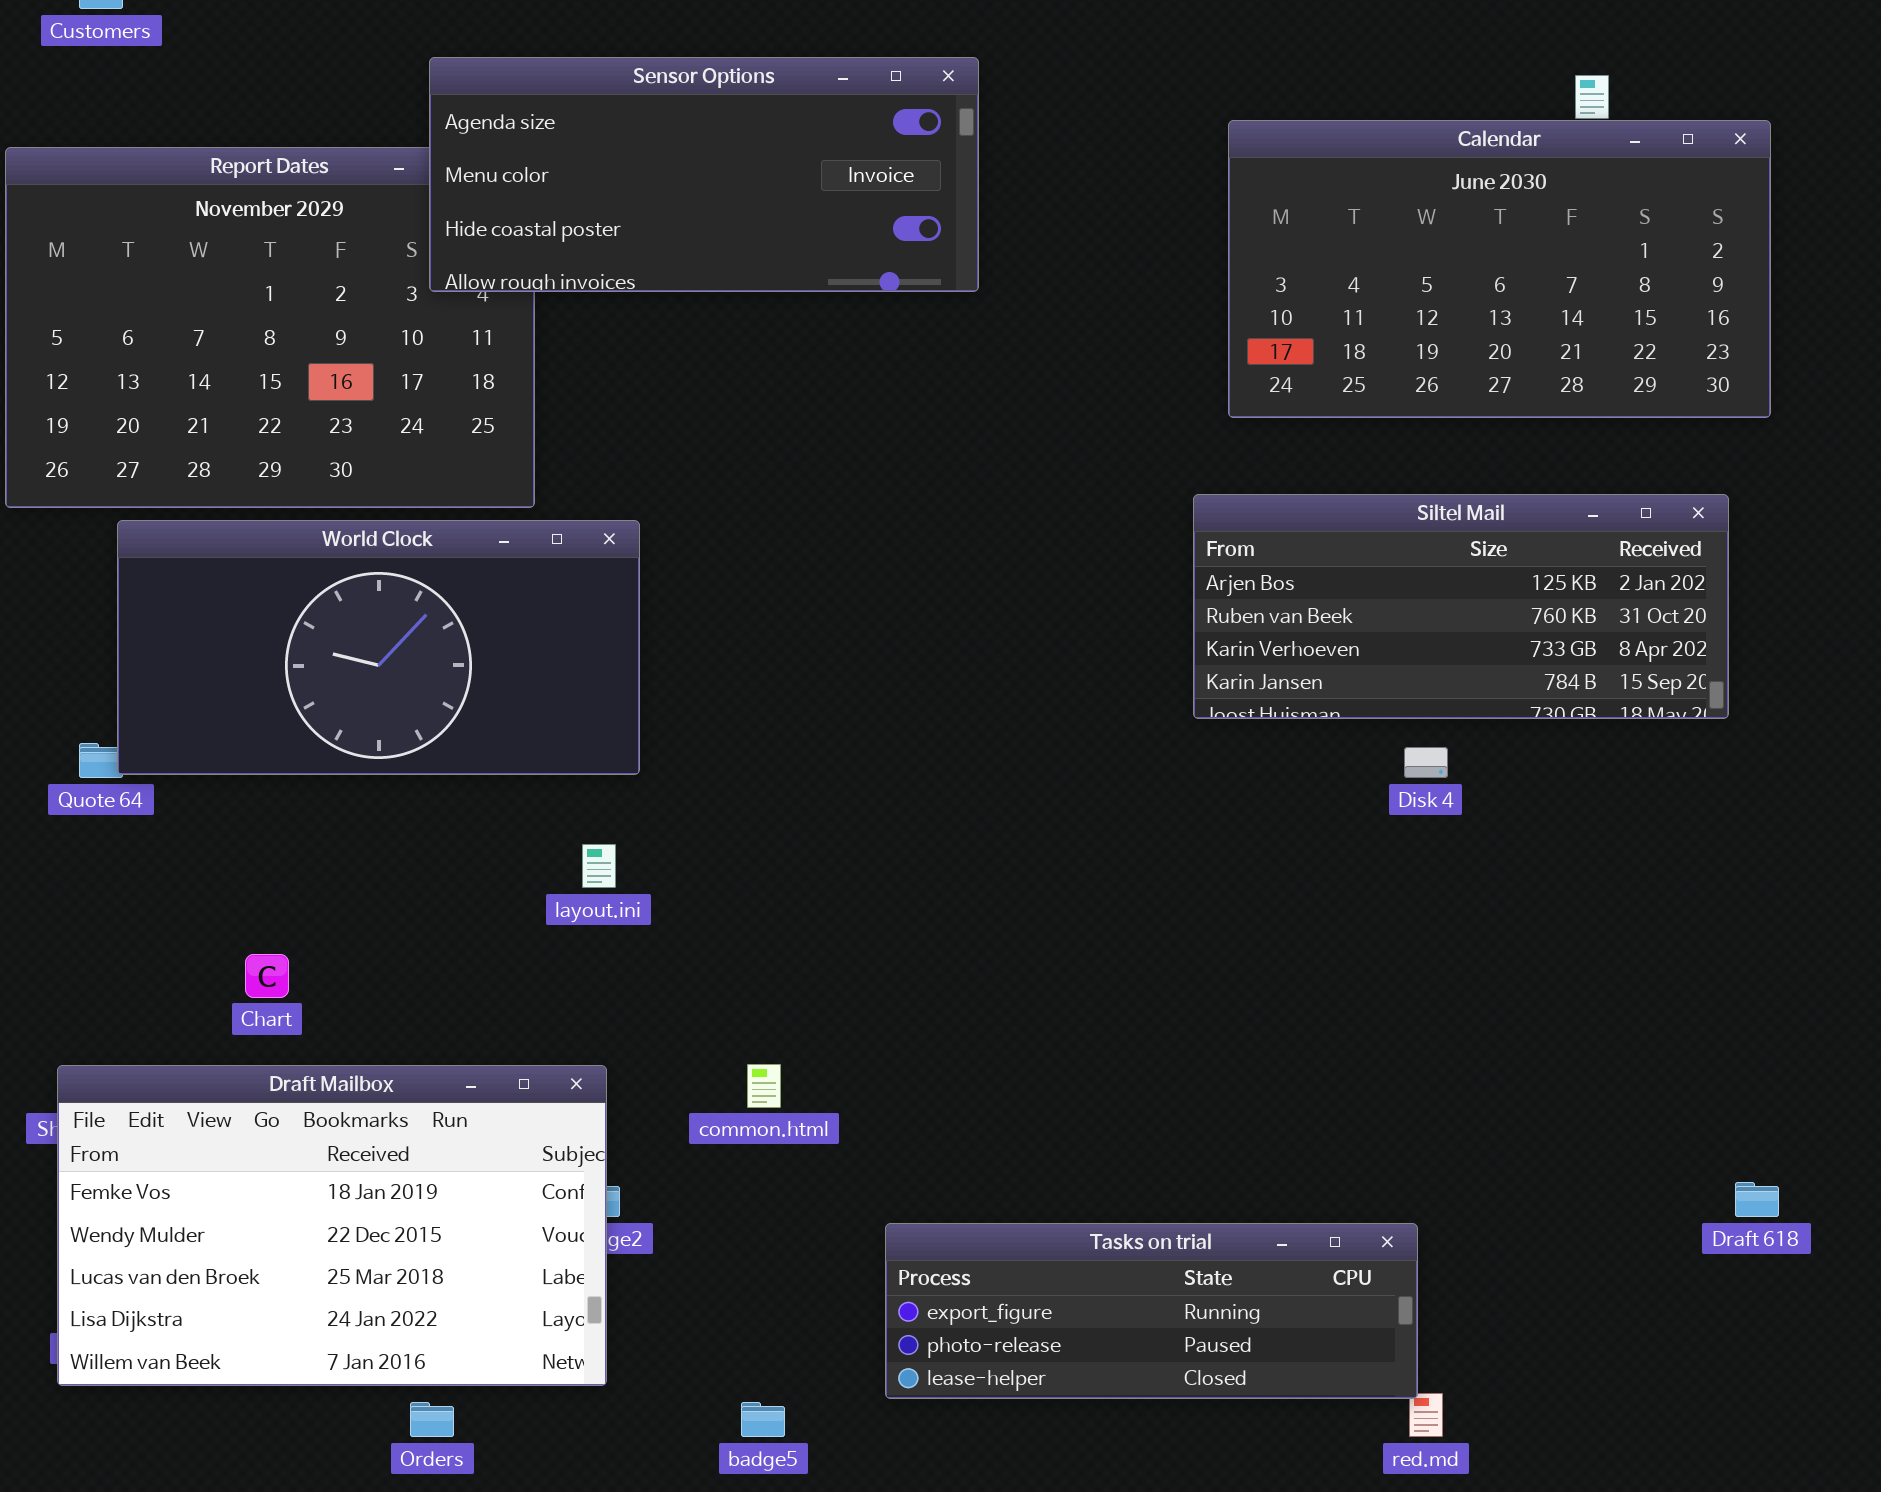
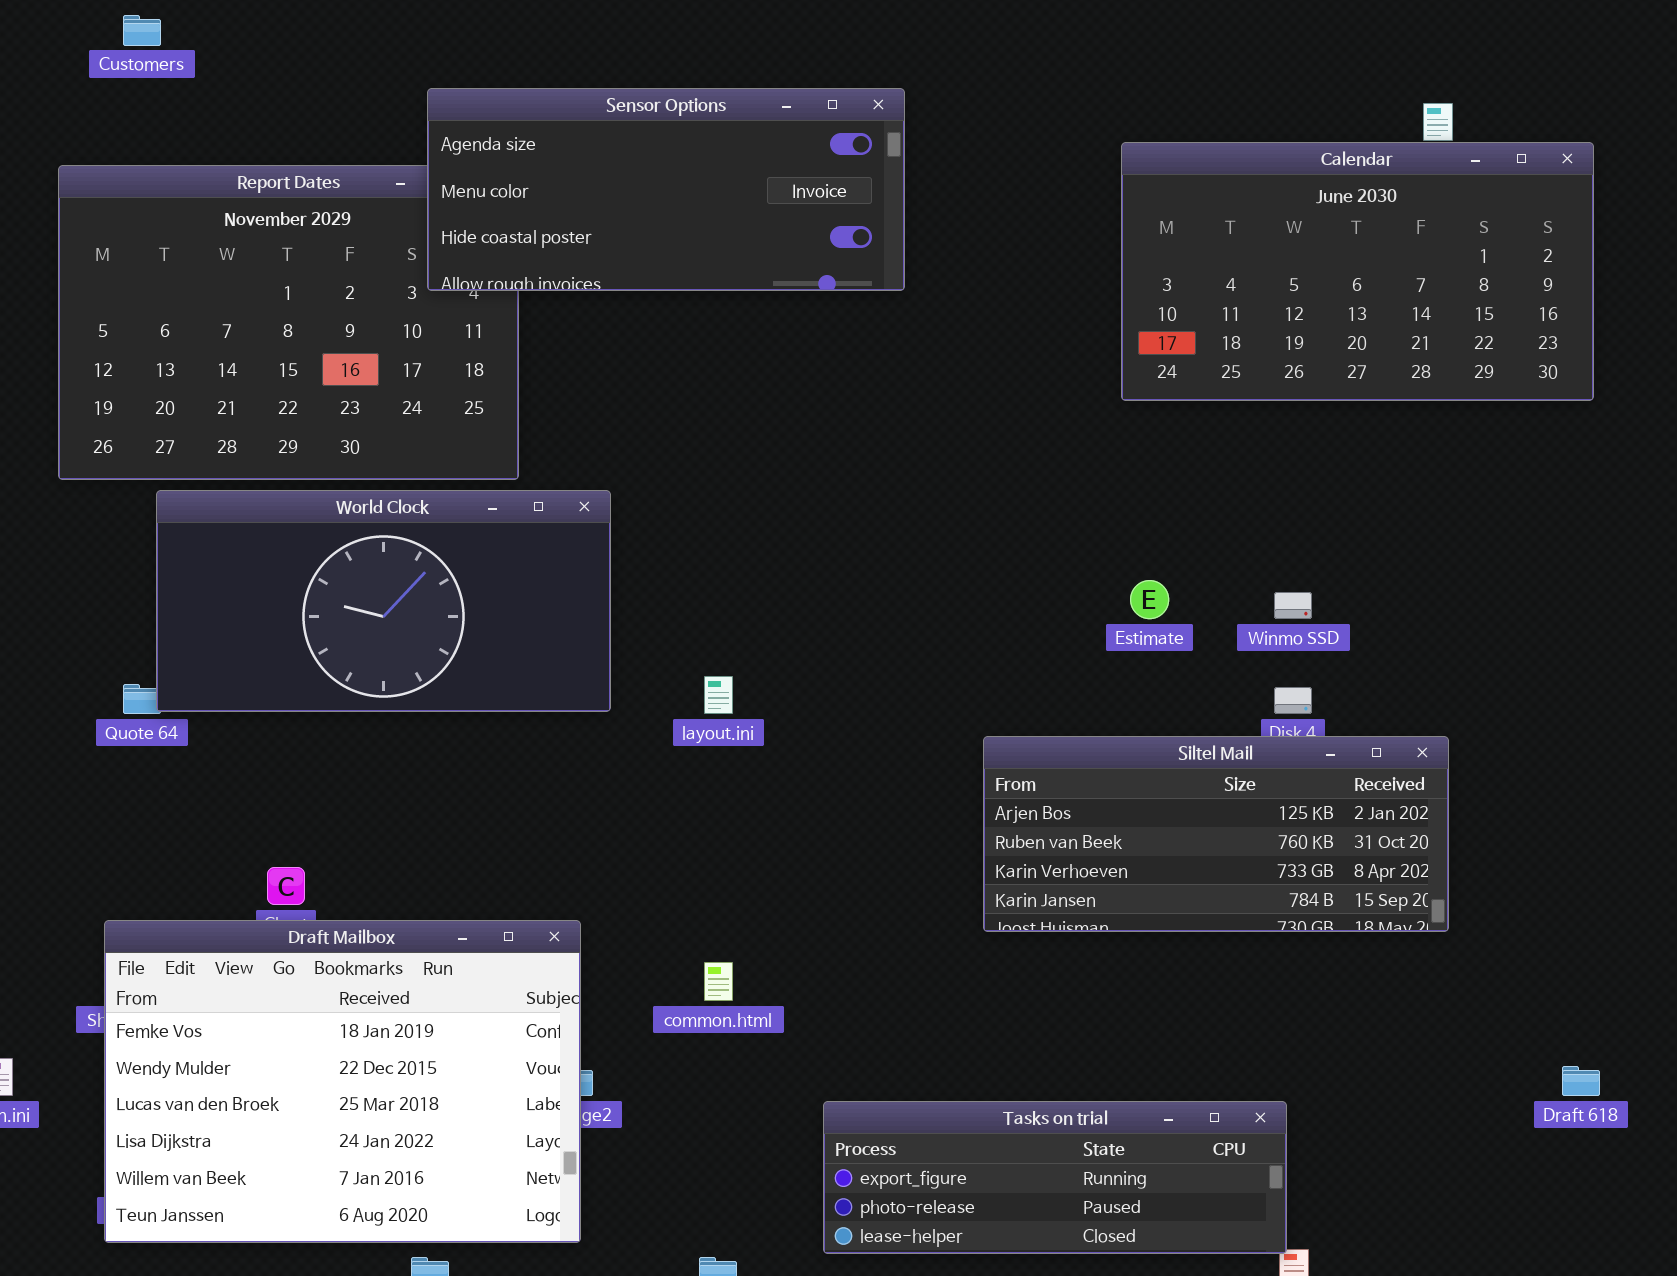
Siltel Mail: [1193,494,1729,719] -> [983,736,1449,932], moved
layout.ini: [582,844,616,888] -> [704,676,733,714], moved
Draft Mailbox: [57,1065,607,1386] -> [104,920,581,1243], resized

